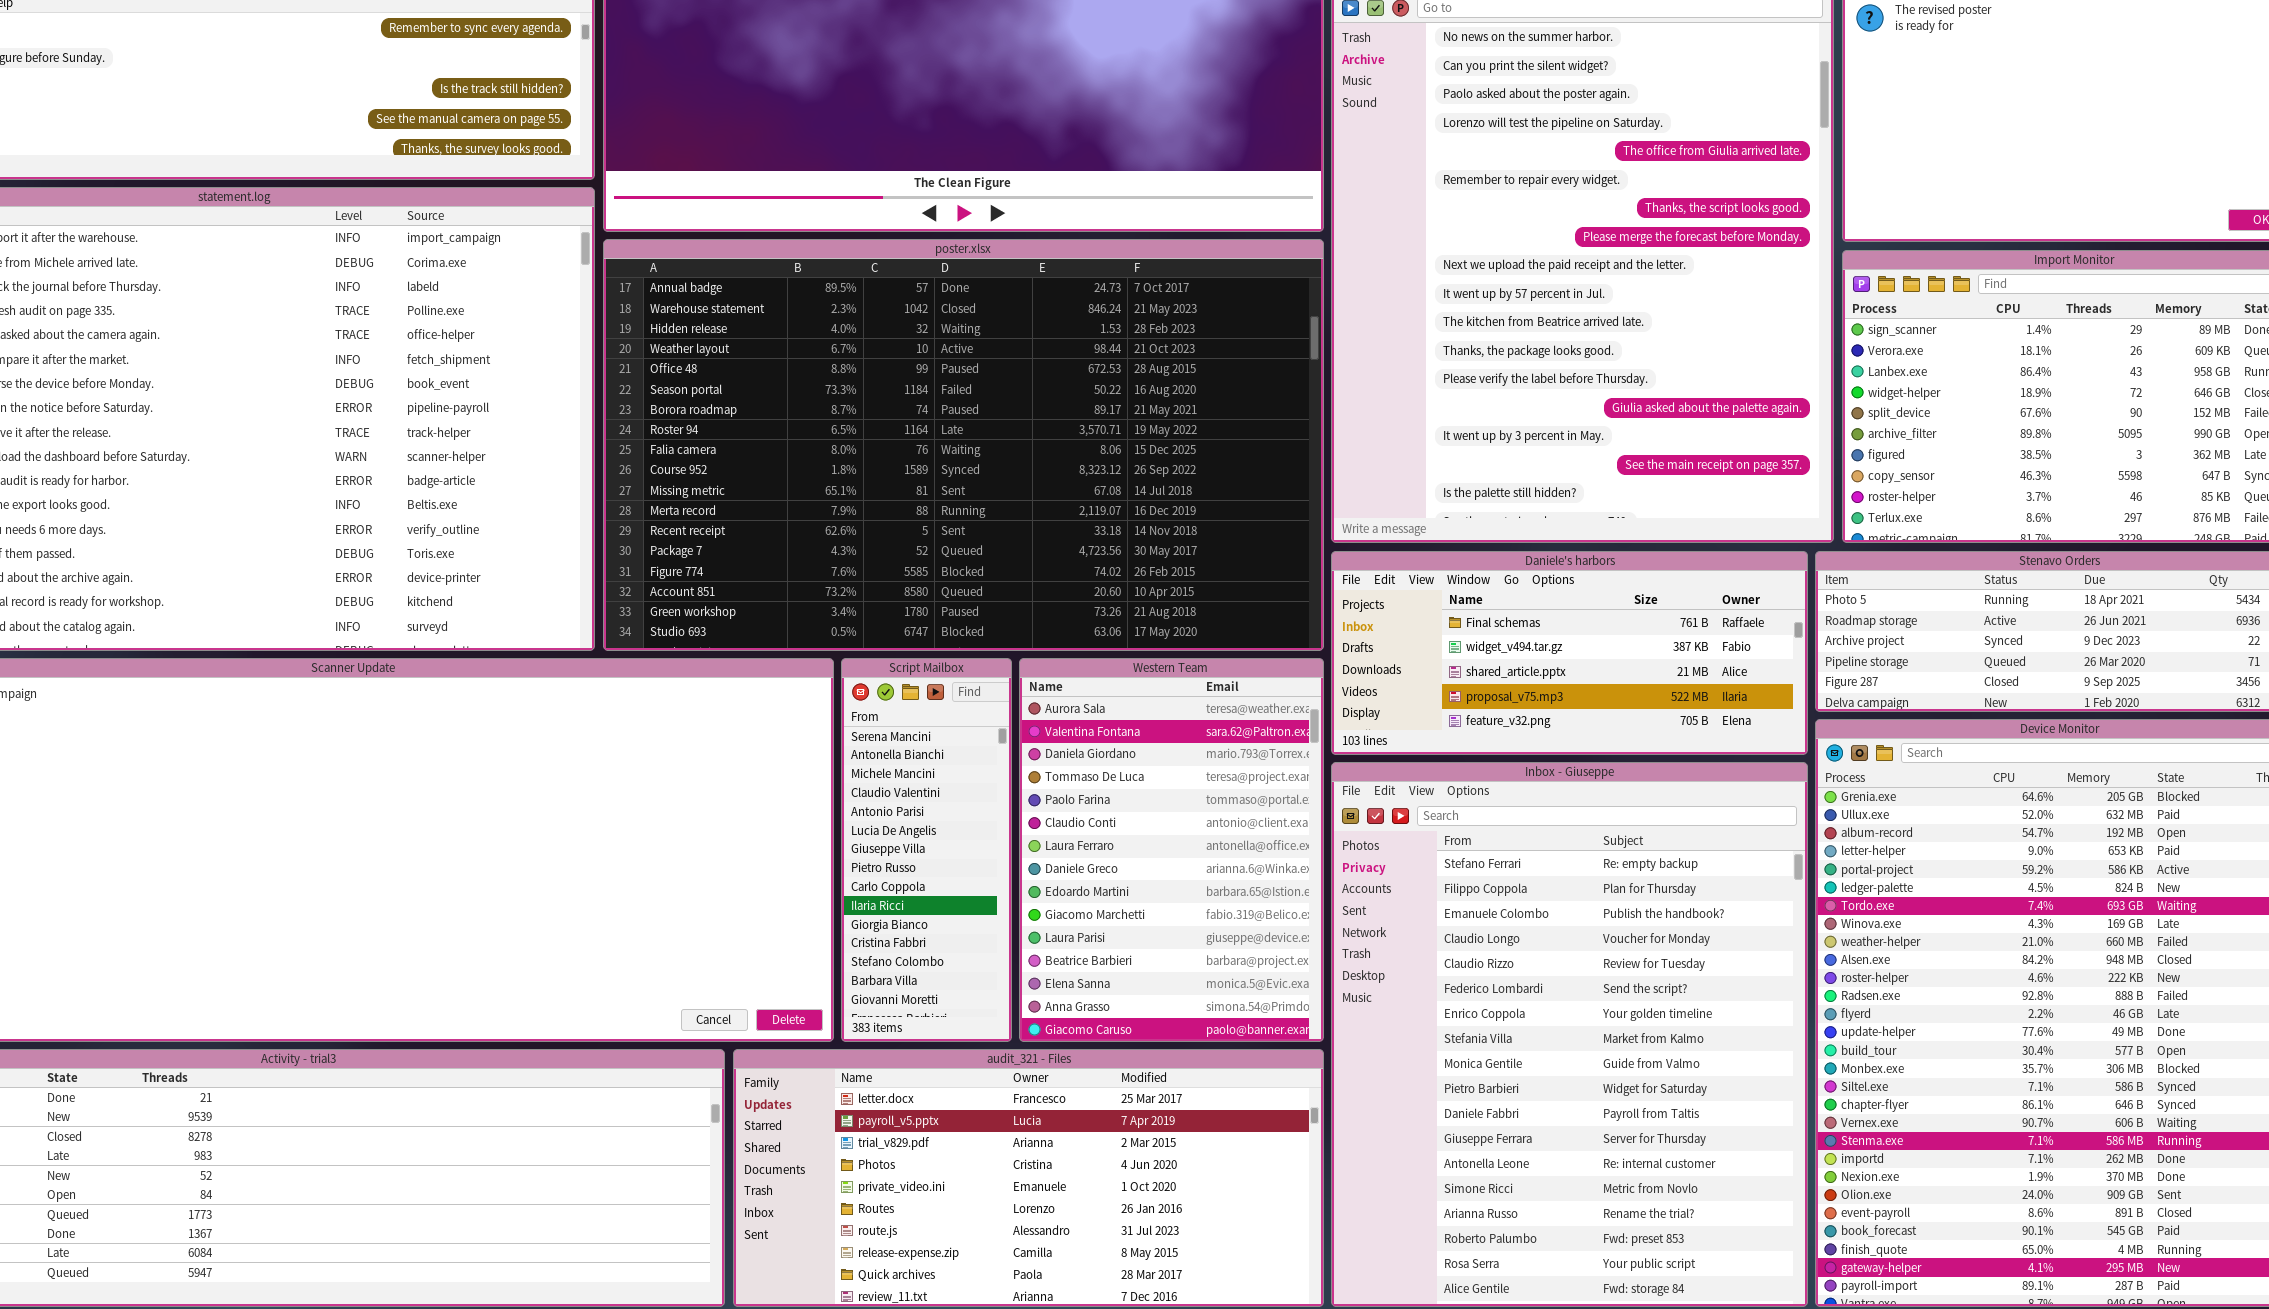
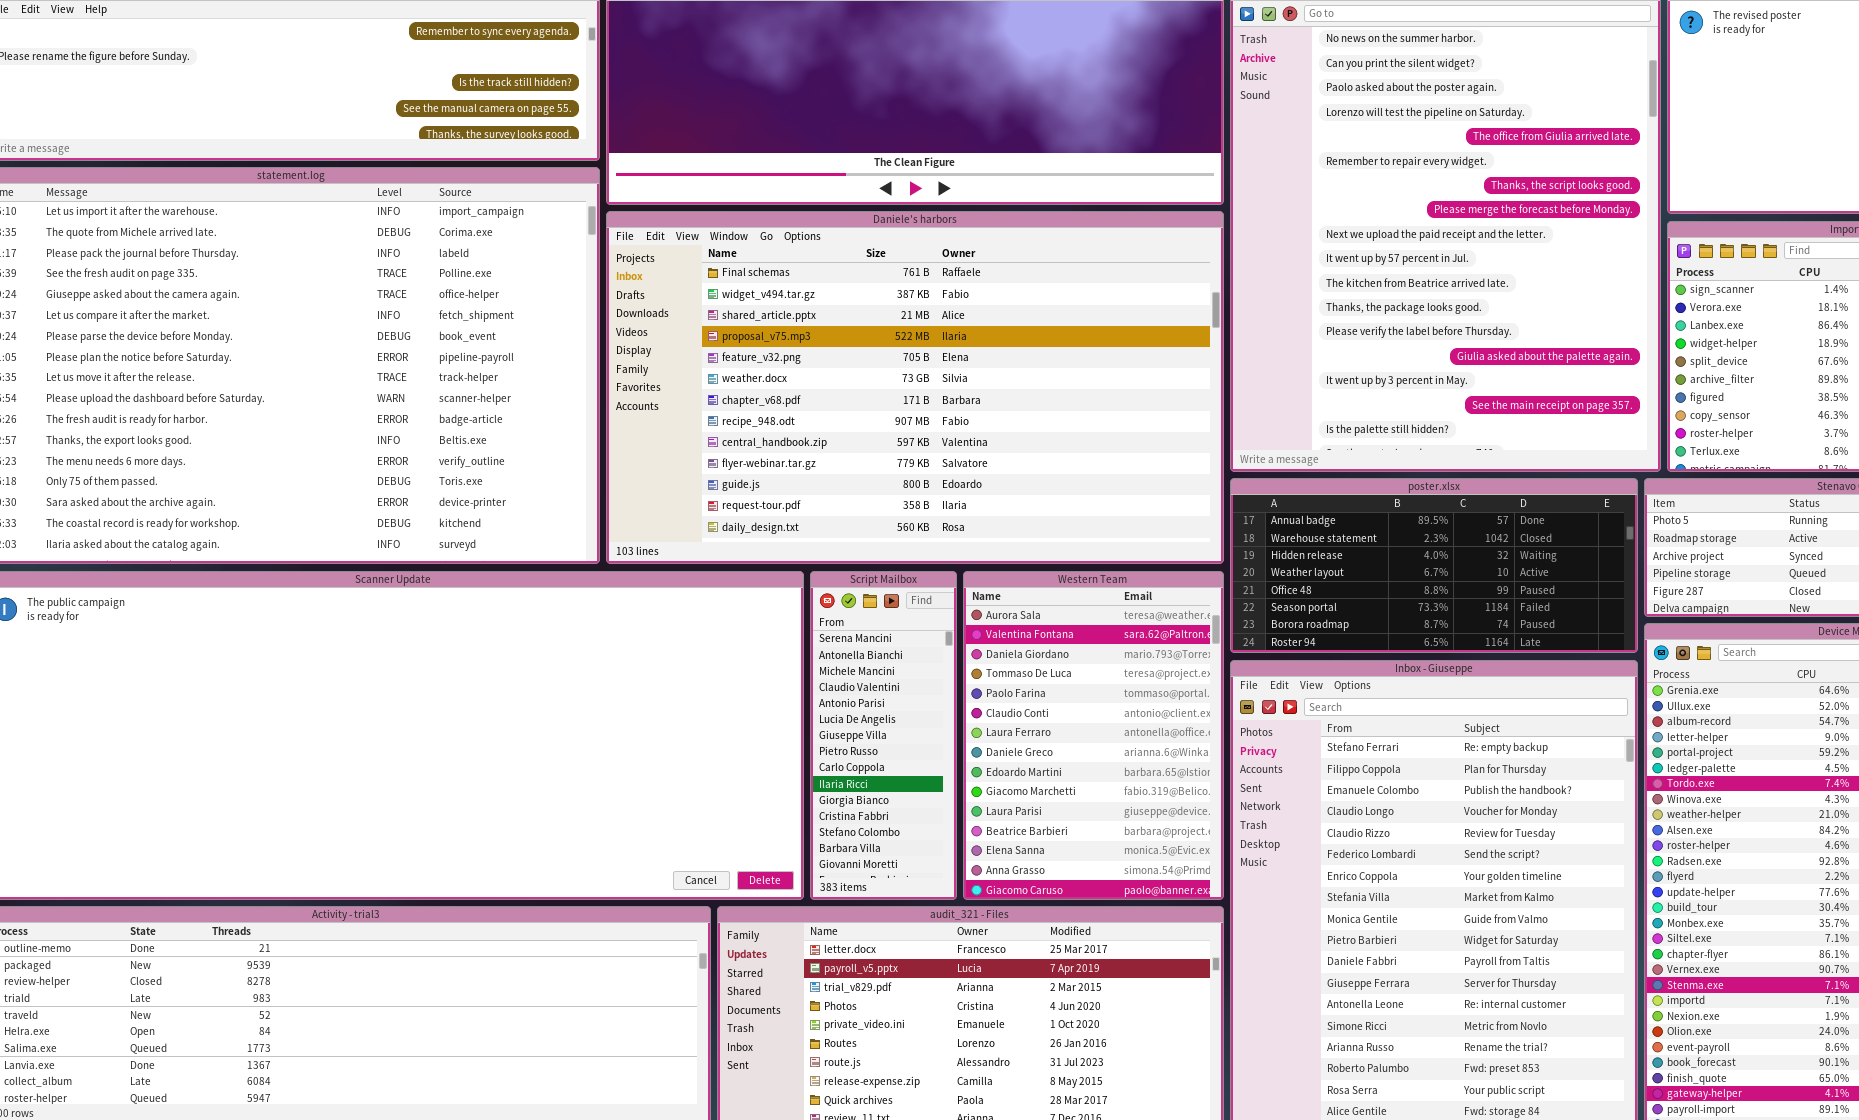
poster.xlsx: [603,239,1324,651] -> [1230,478,1638,653], moved, resized
Daniele's harbors: [1331,551,1808,755] -> [606,211,1224,564], moved, resized

